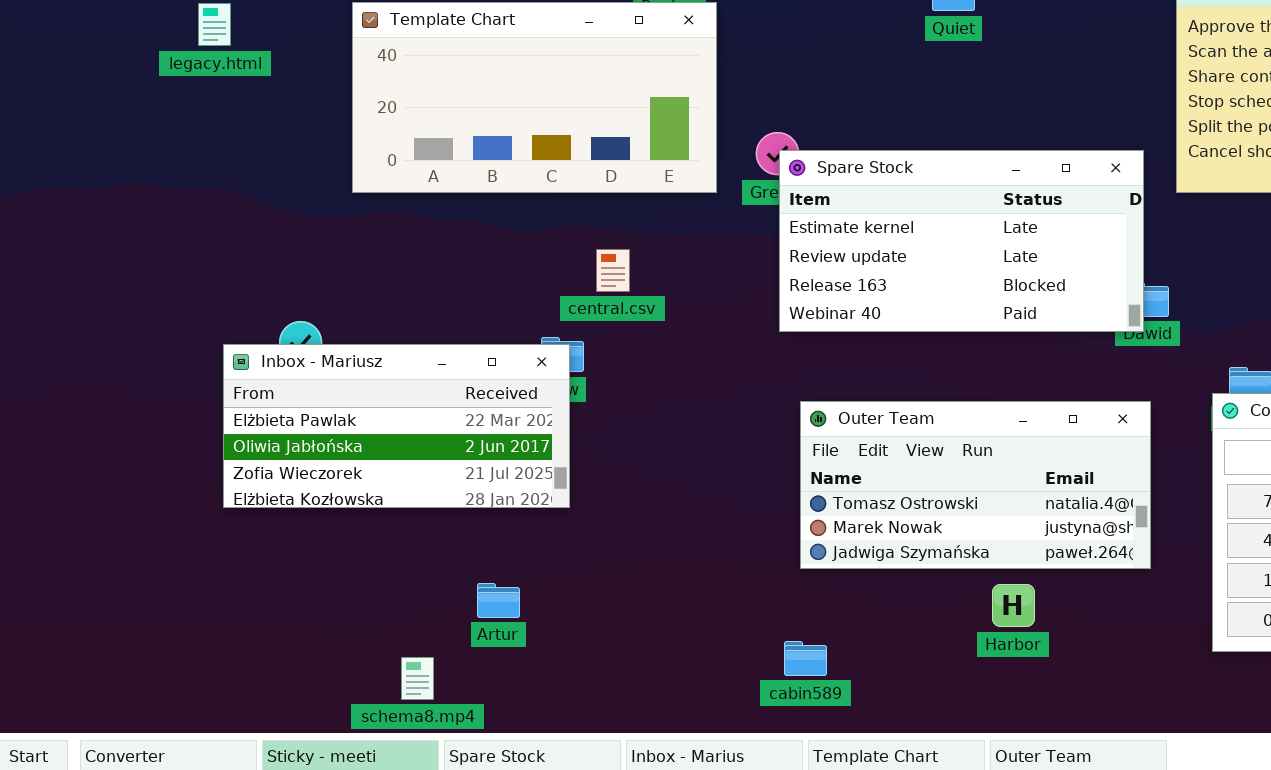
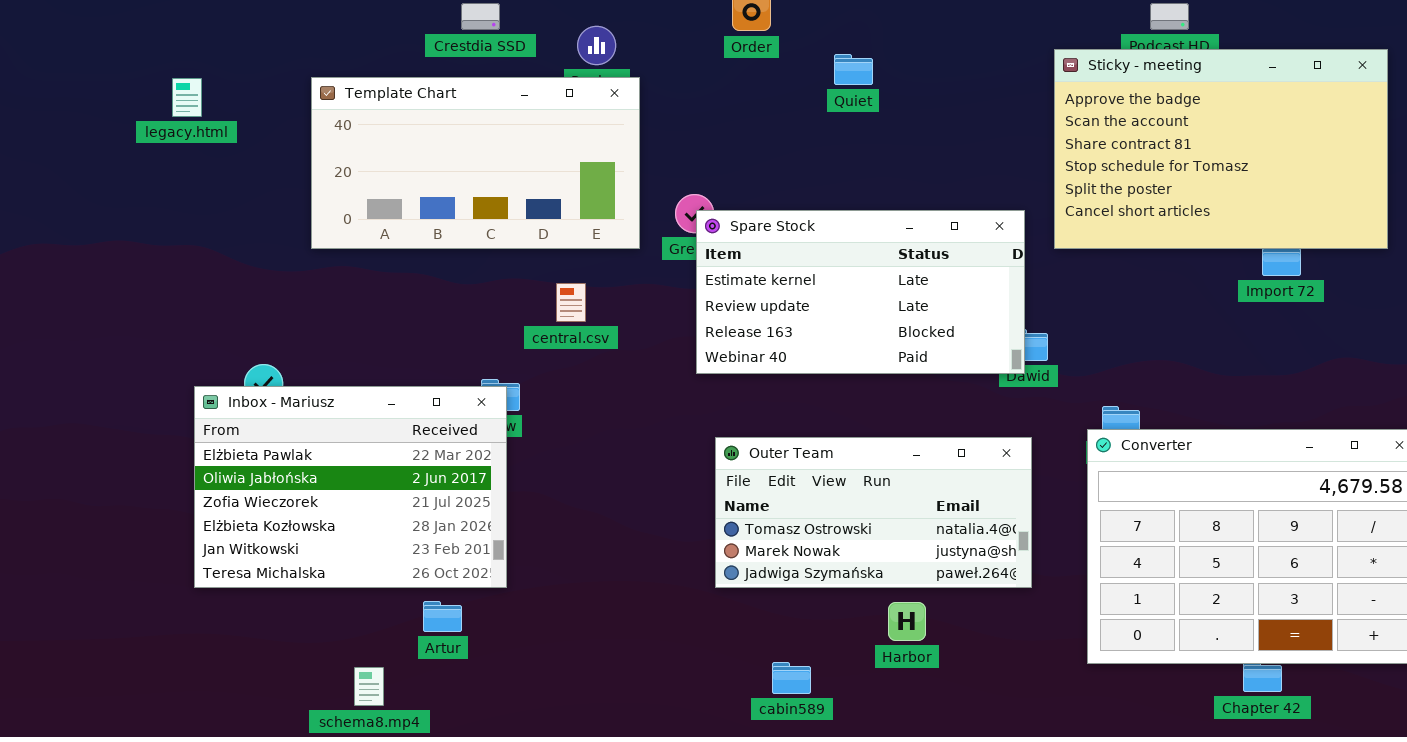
central.csv: [596,249,630,292] -> [556,283,586,322], moved
Inbox - Mariusz: [223,344,570,508] -> [194,386,507,588], resized
cabin589: [784,641,827,676] -> [772,662,811,694], moved

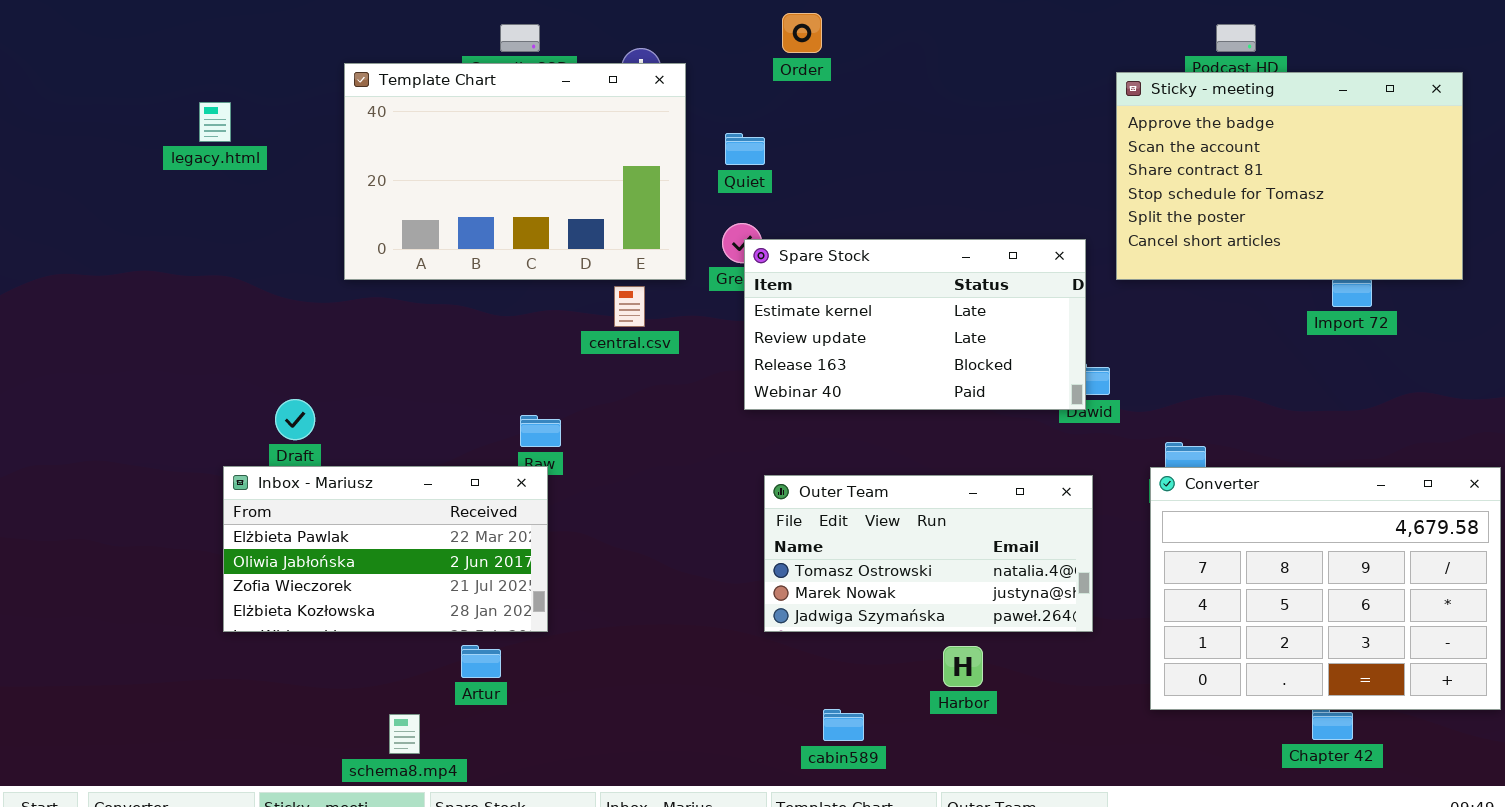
Quiet: [834,54,873,85] -> [725,133,765,165], moved
Template Chart: [311,77,640,249] -> [344,63,686,280], resized
central.csv: [556,283,586,322] -> [614,286,645,327], moved
Inbox - Mariusz: [194,386,507,588] -> [223,466,548,632], resized

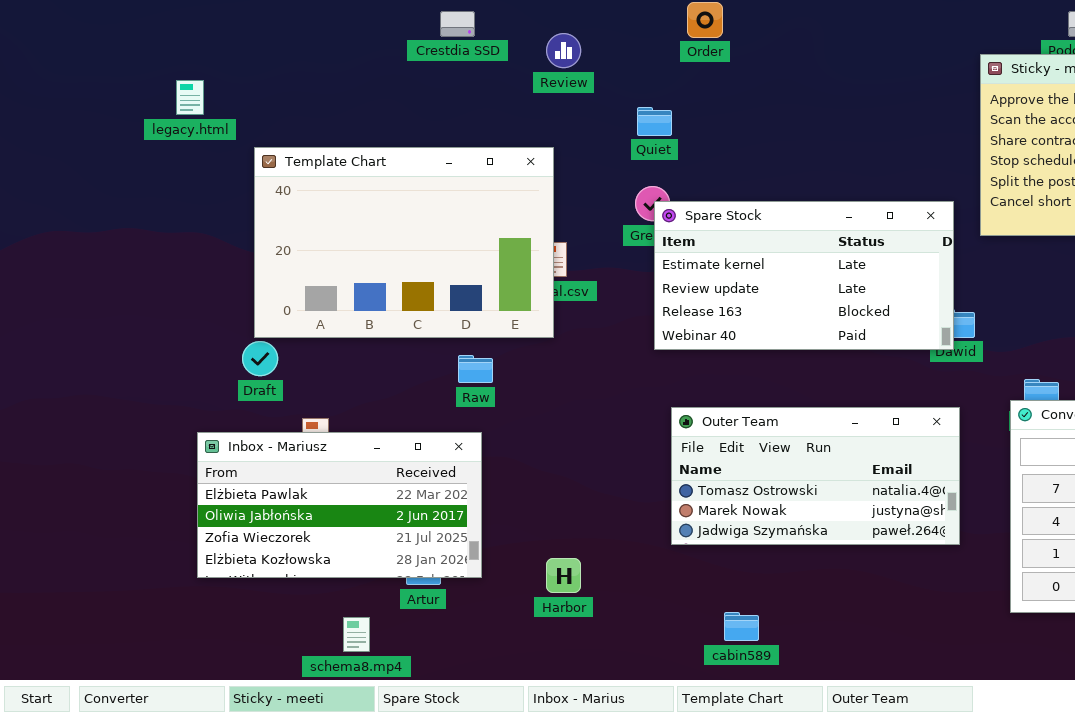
Template Chart: [344,63,686,280] -> [254,147,554,338], moved
Inbox - Mariusz: [223,466,548,632] -> [197,432,482,578], moved
Harbor: [943,646,983,687] -> [546,558,581,593], moved

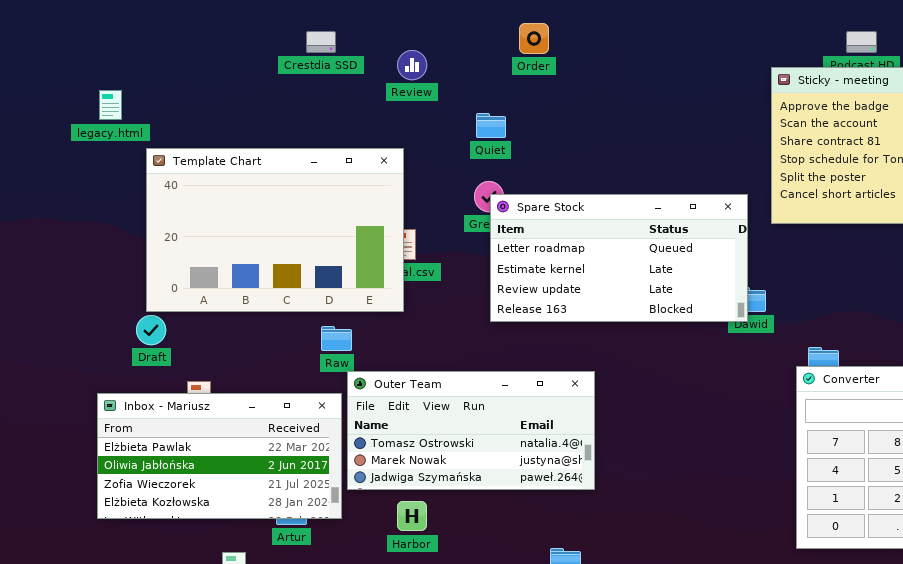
legacy.html: [176,80,204,115] -> [99,90,122,120], moved
Spare Stock: [654,201,954,350] -> [490,194,748,322], scrolled up 1 row
Outer Team: [671,407,960,545] -> [347,371,595,490], moved

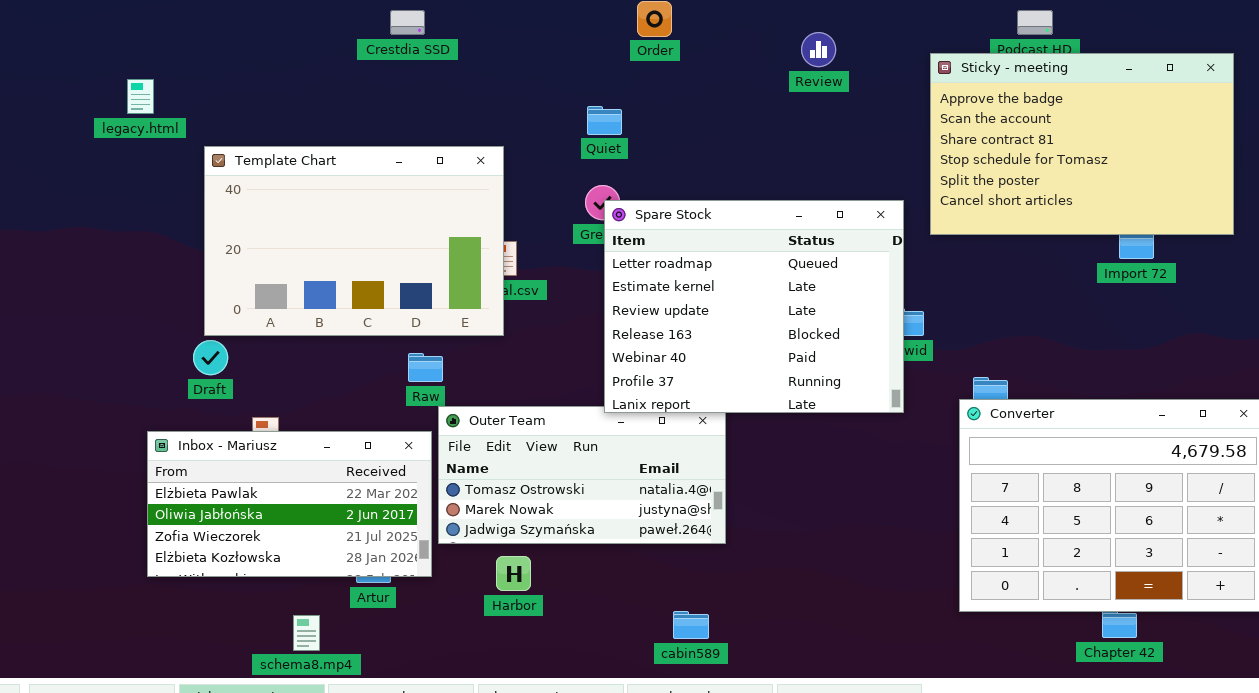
Review: [397,50,427,80] -> [801,32,836,67], moved
legacy.html: [99,90,122,120] -> [127,79,154,114], moved
Spare Stock: [490,194,748,322] -> [604,200,904,413], resized

